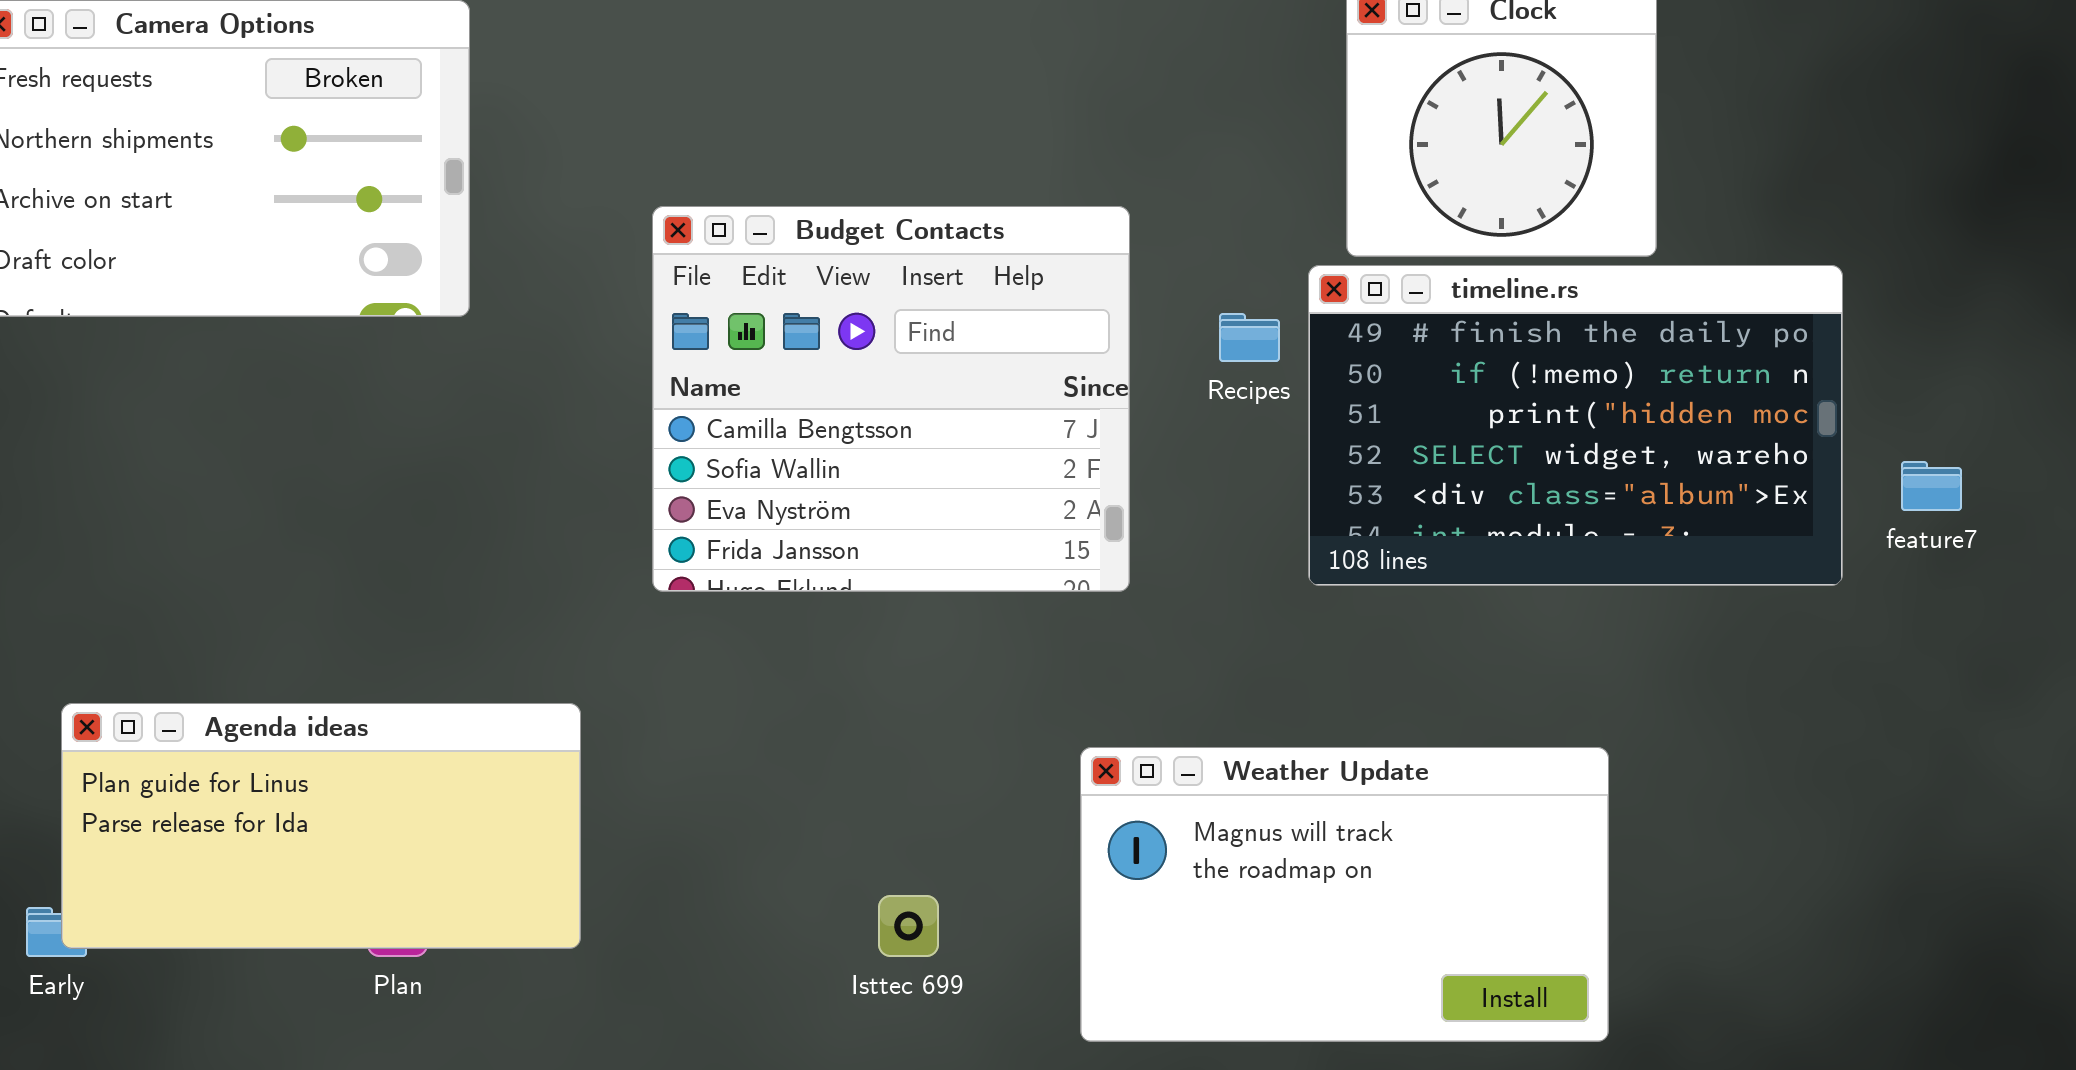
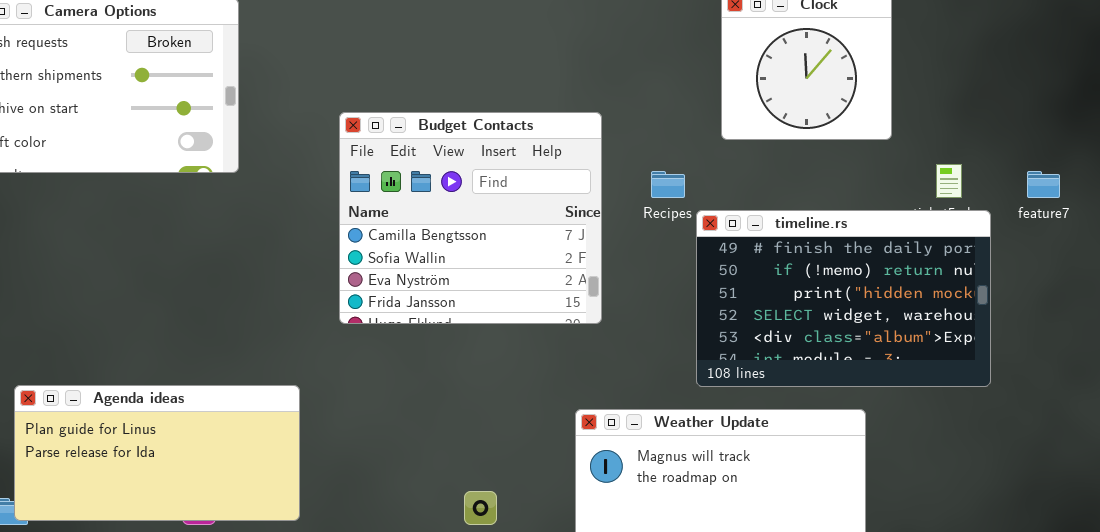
timeline.rs: [1308,265,1843,586] -> [696,210,991,387], moved
feature7: [1901,461,1962,511] -> [1027,171,1060,198], moved

